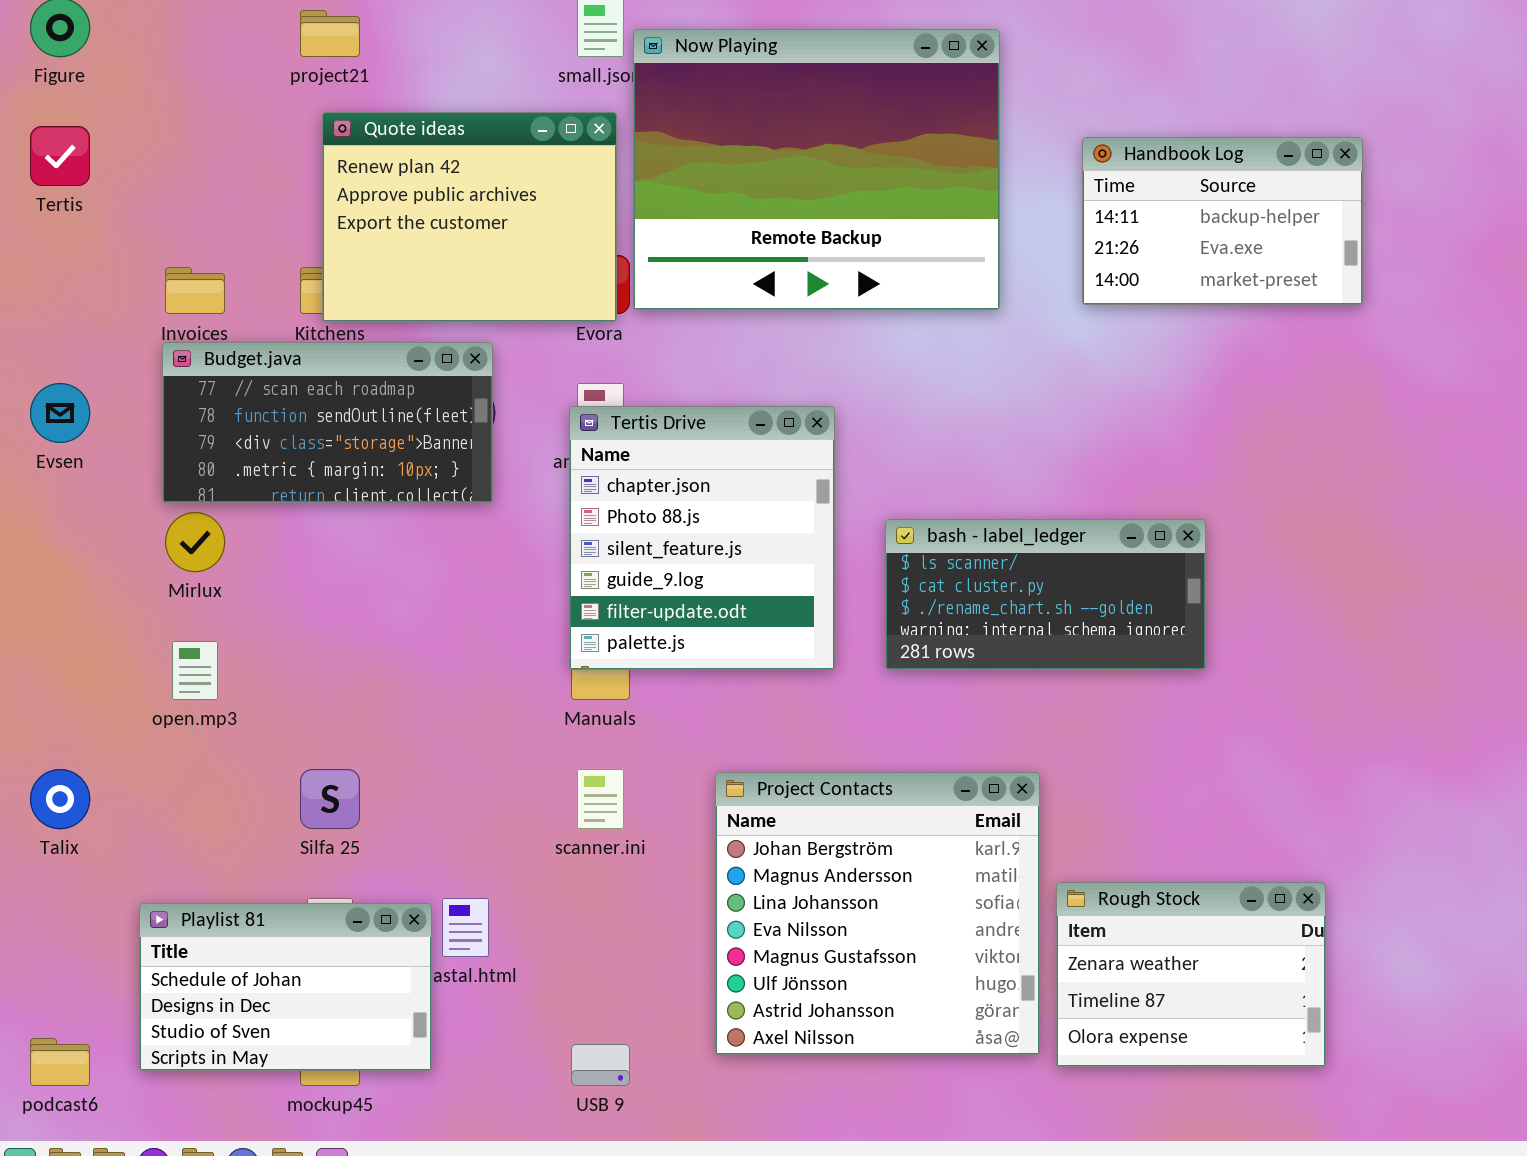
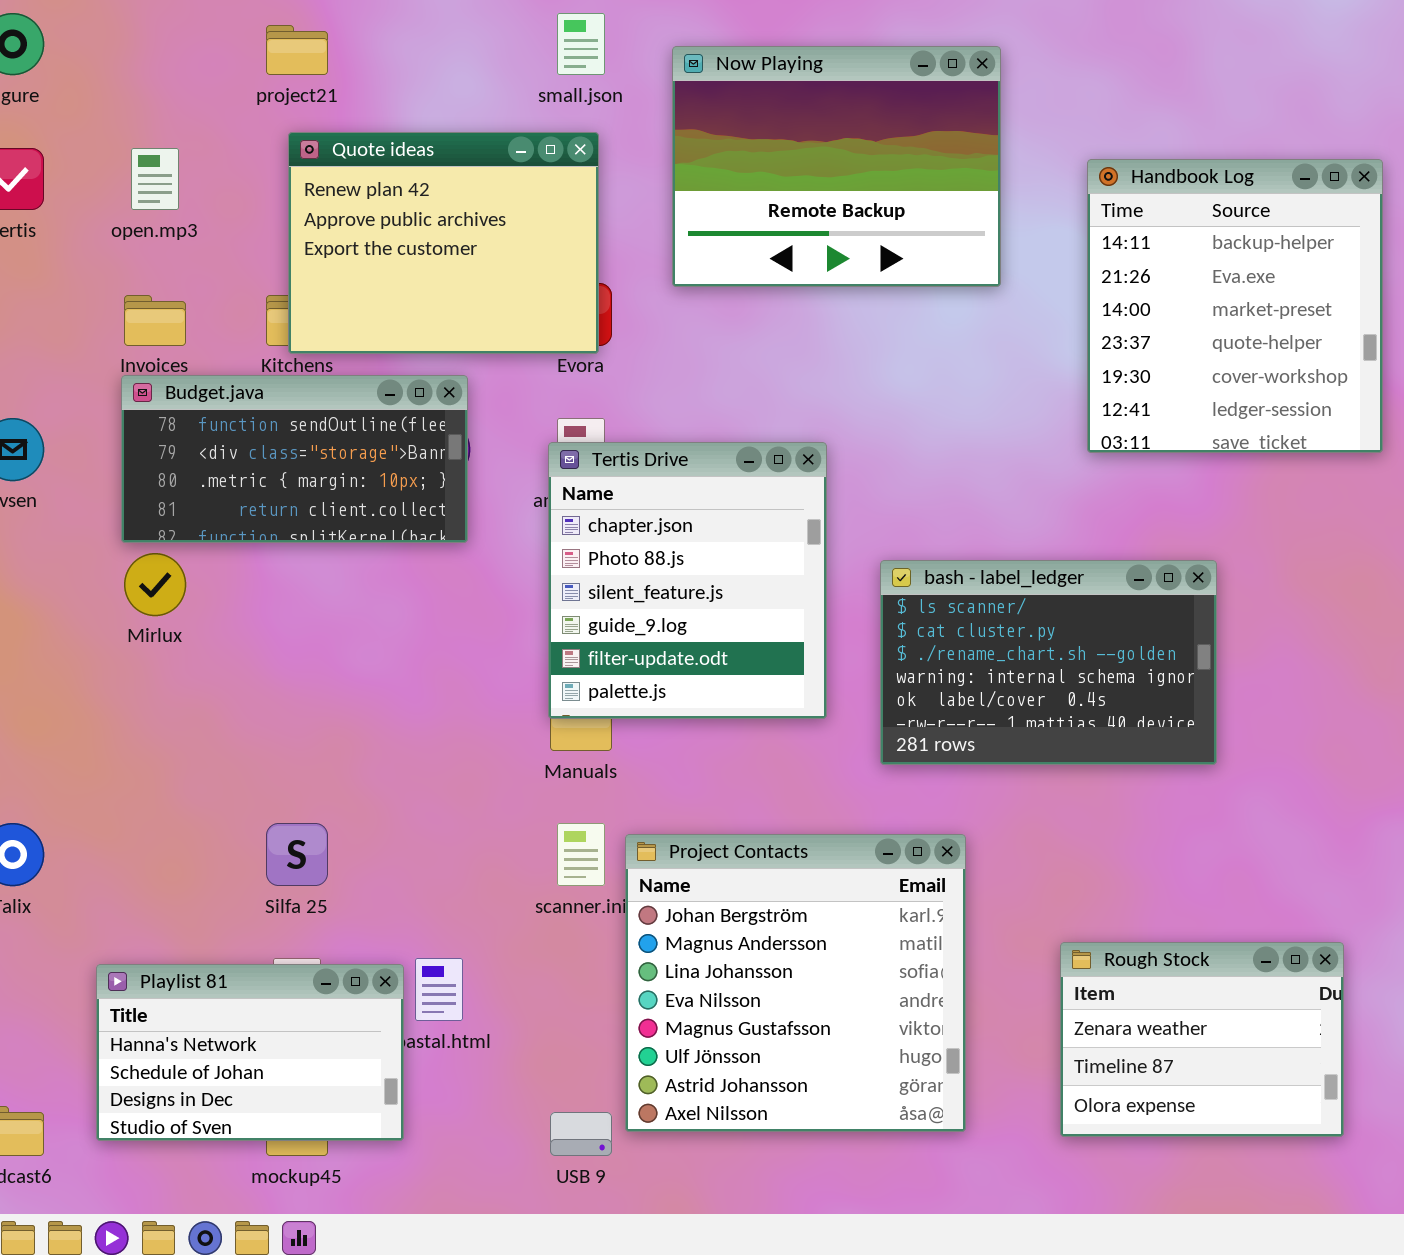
Now Playing: [633,29,1000,310] -> [672,46,1001,287], resized
Handbook Log: [1082,137,1363,305] -> [1087,159,1383,453], resized
Budget.java: [162,342,493,503] -> [121,375,468,543], scrolled down 1 row
bash - label_ledger: [885,519,1206,670] -> [880,560,1217,765], resized
open.mp3: [172,641,218,700] -> [131,148,179,210], moved
Project Contacts: [715,772,1040,1055] -> [625,834,966,1132], moved
Playlist 81: [139,903,432,1071] -> [96,964,404,1141], scrolled up 1 row

